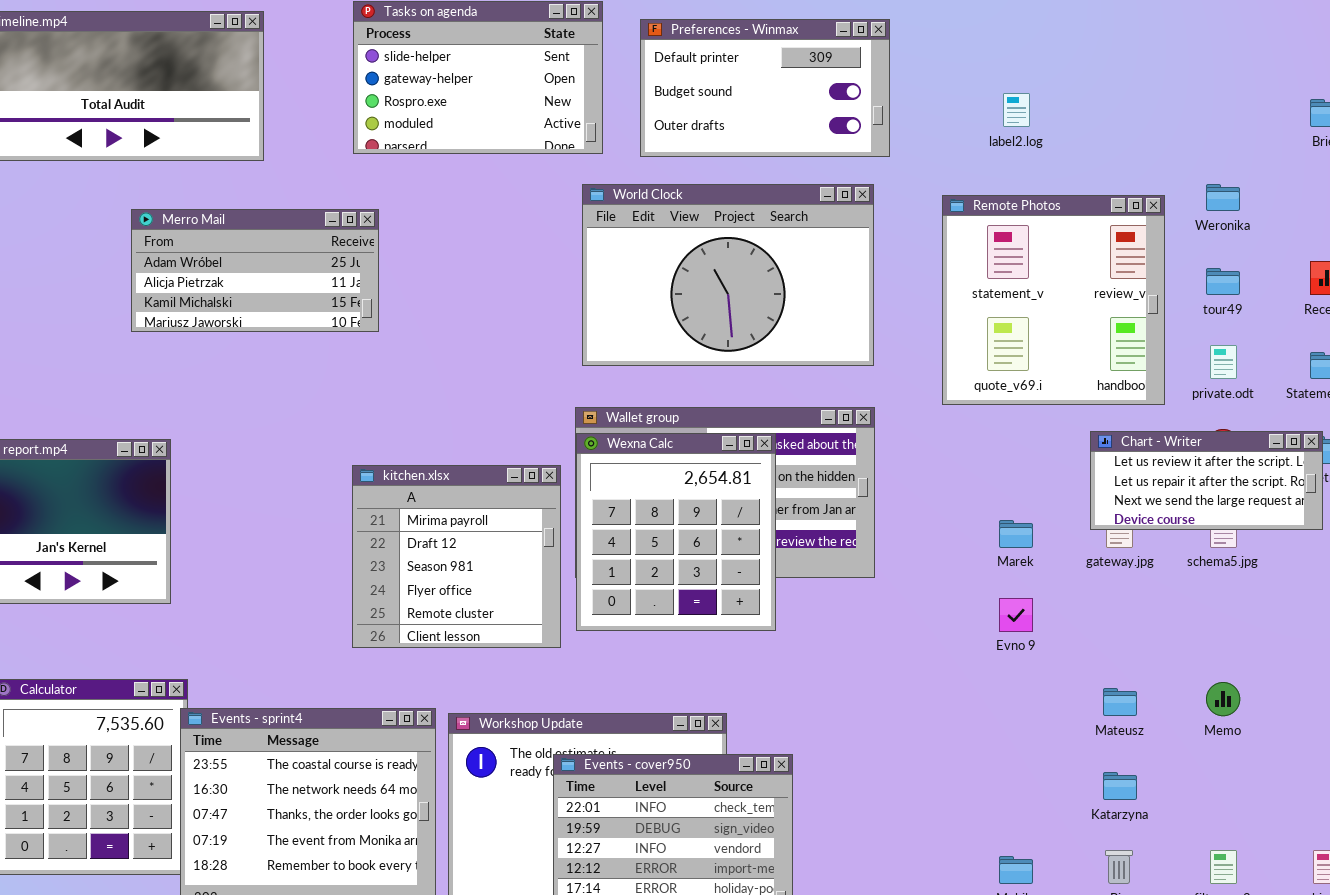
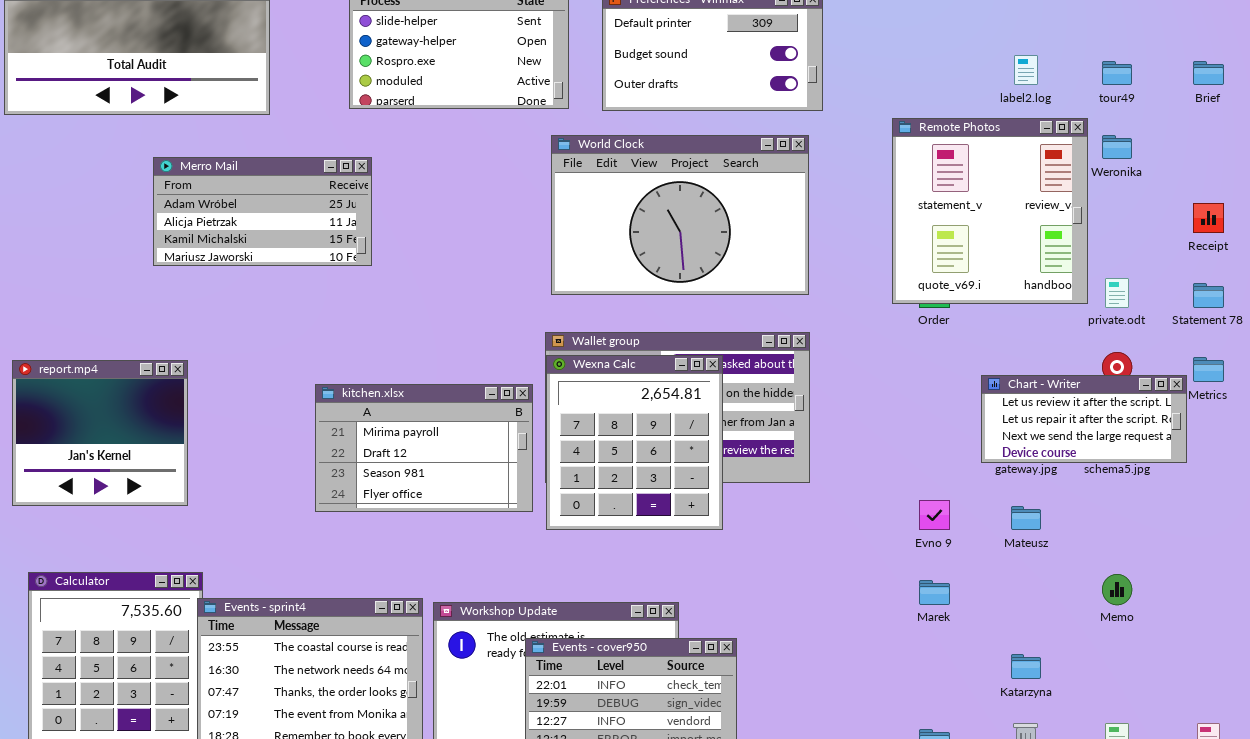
label2.log: [1003,93,1030,127] -> [1014,55,1038,85], moved
Remote Photos: [942,195,1165,405] -> [892,118,1088,304], moved
tour49: [1206,268,1240,295] -> [1102,61,1132,85], moved
Chart - Writer: [1090,431,1323,530] -> [981,375,1187,463], moved
kitchen.xlsx: [352,465,561,648] -> [315,384,533,512], resized
Marek: [999,520,1033,548] -> [919,580,950,605], moved
Mateusz: [1103,688,1137,716] -> [1011,506,1041,530], moved

